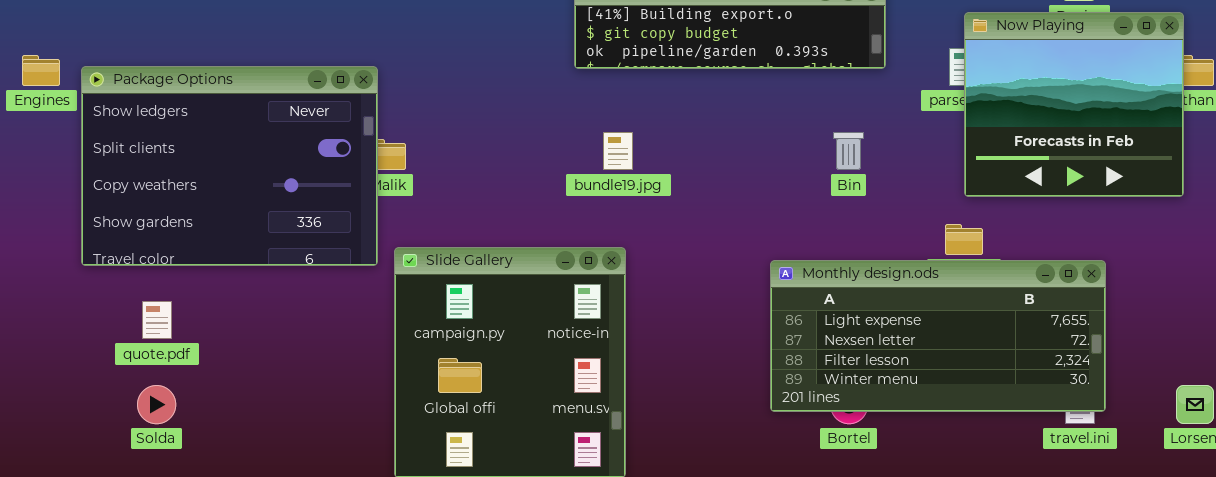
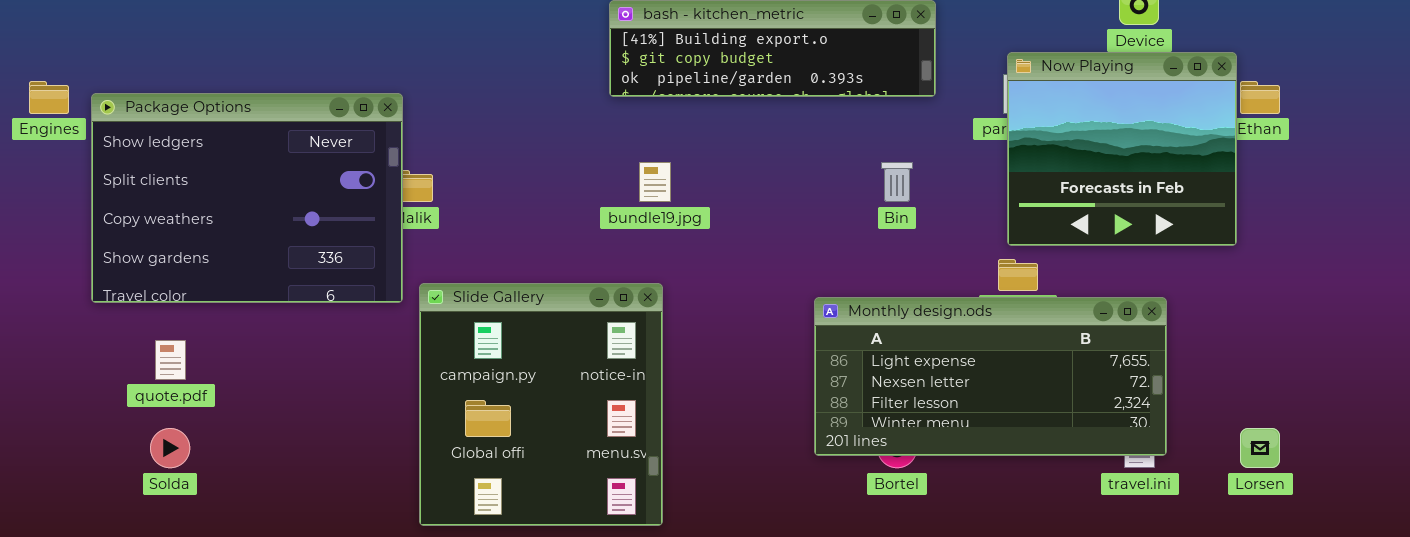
Now Playing: [964,12,1184,197] -> [1007,52,1237,246], moved

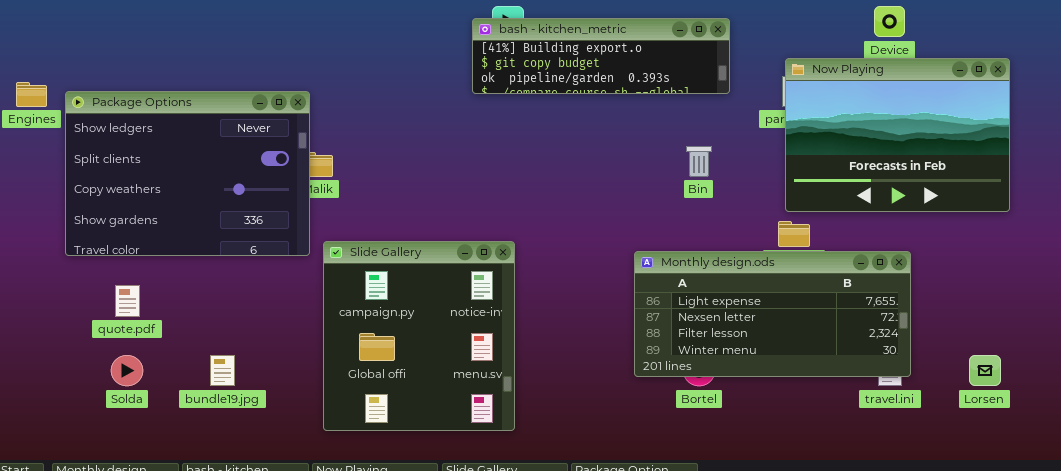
Now Playing: [1007,52,1237,246] -> [785,58,1010,212], resized
bundle19.jpg: [639,162,671,202] -> [210,355,235,386], moved

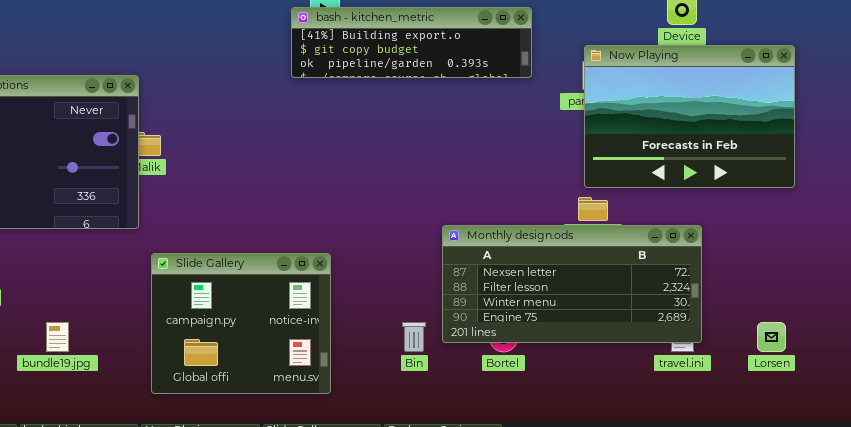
Bin: [686,146,712,177] -> [402,322,426,352], moved
Slide Gallery: [323,241,515,431] -> [151,253,331,394], resized
Monthly design.ods: [634,251,911,377] -> [442,225,702,343], scrolled down 1 row

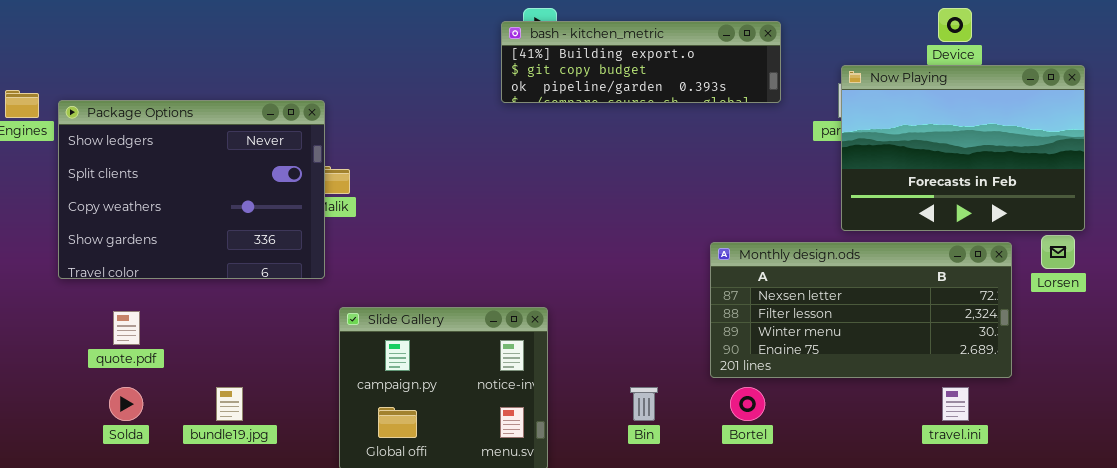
Monthly design.ods: [442,225,702,343] -> [710,242,1012,378], moved
Lorsen: [757,322,786,352] -> [1041,235,1075,269], moved

